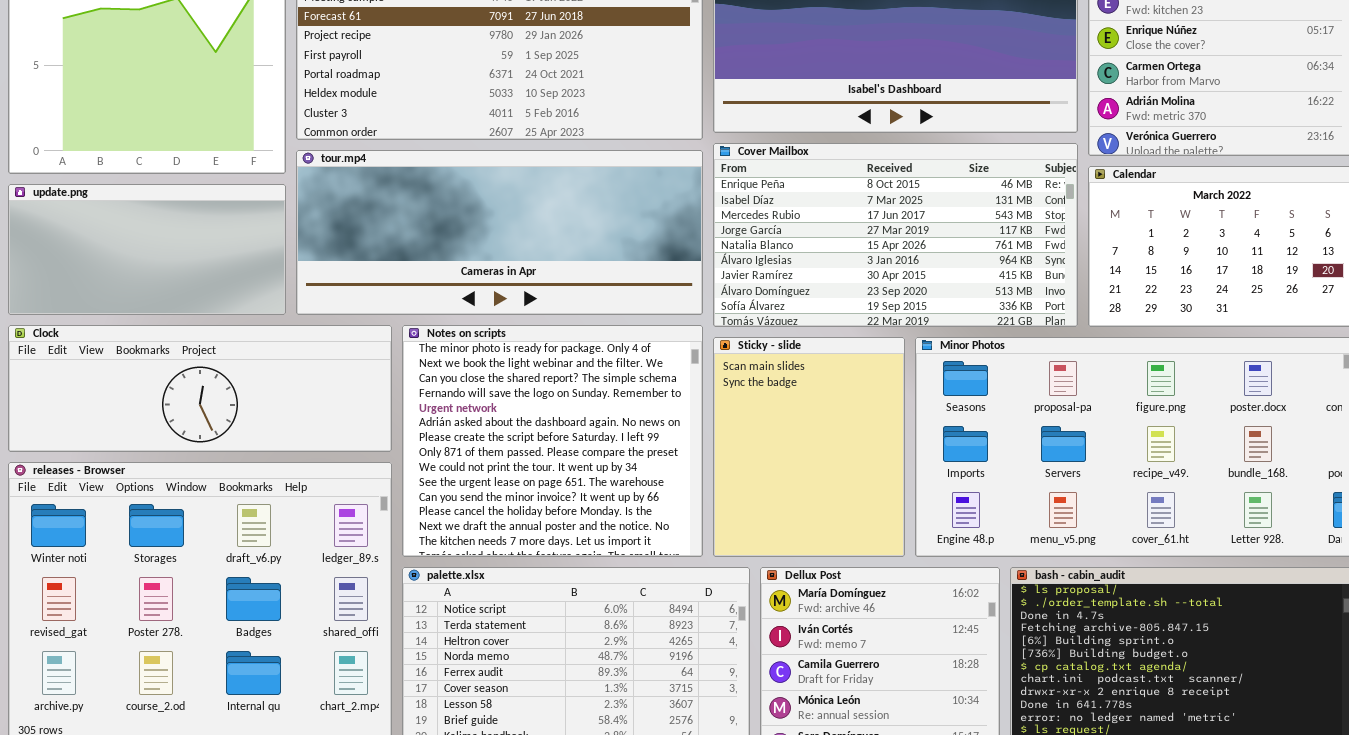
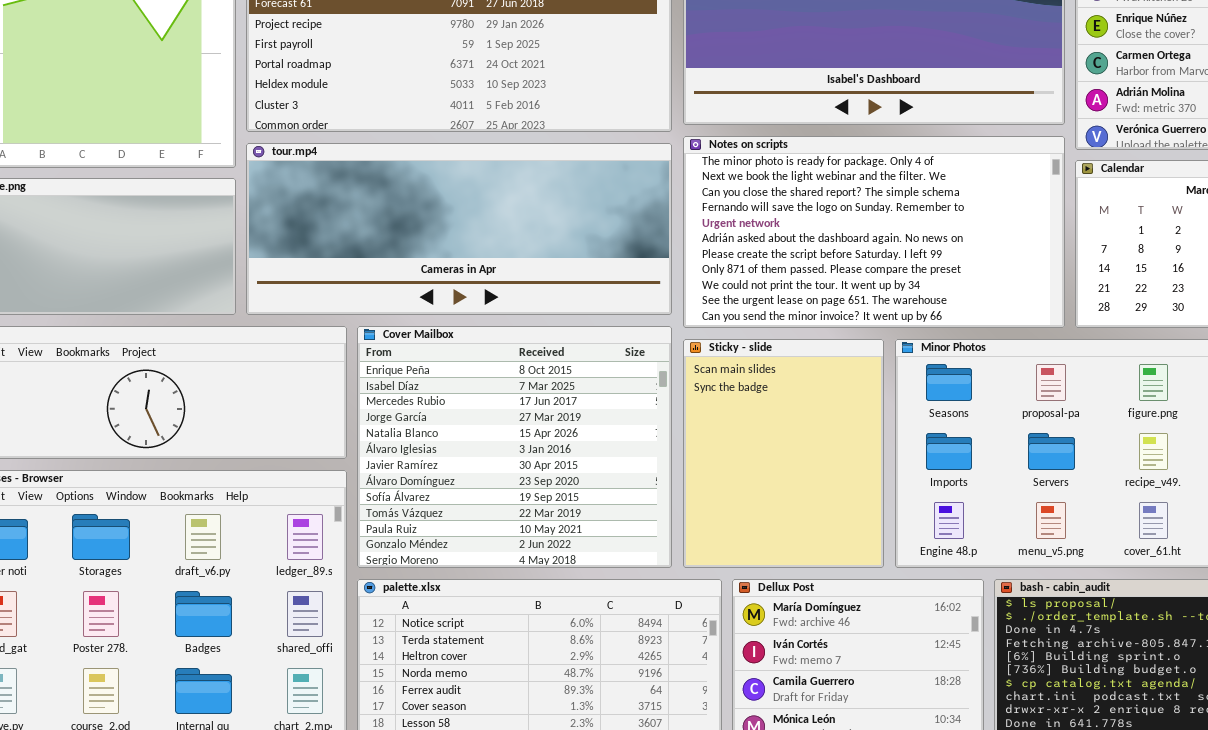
Cover Mailbox: [713,143,1078,327] -> [357,326,672,568], moved, resized
Notes on scripts: [402,325,703,557] -> [683,136,1065,328], moved, resized

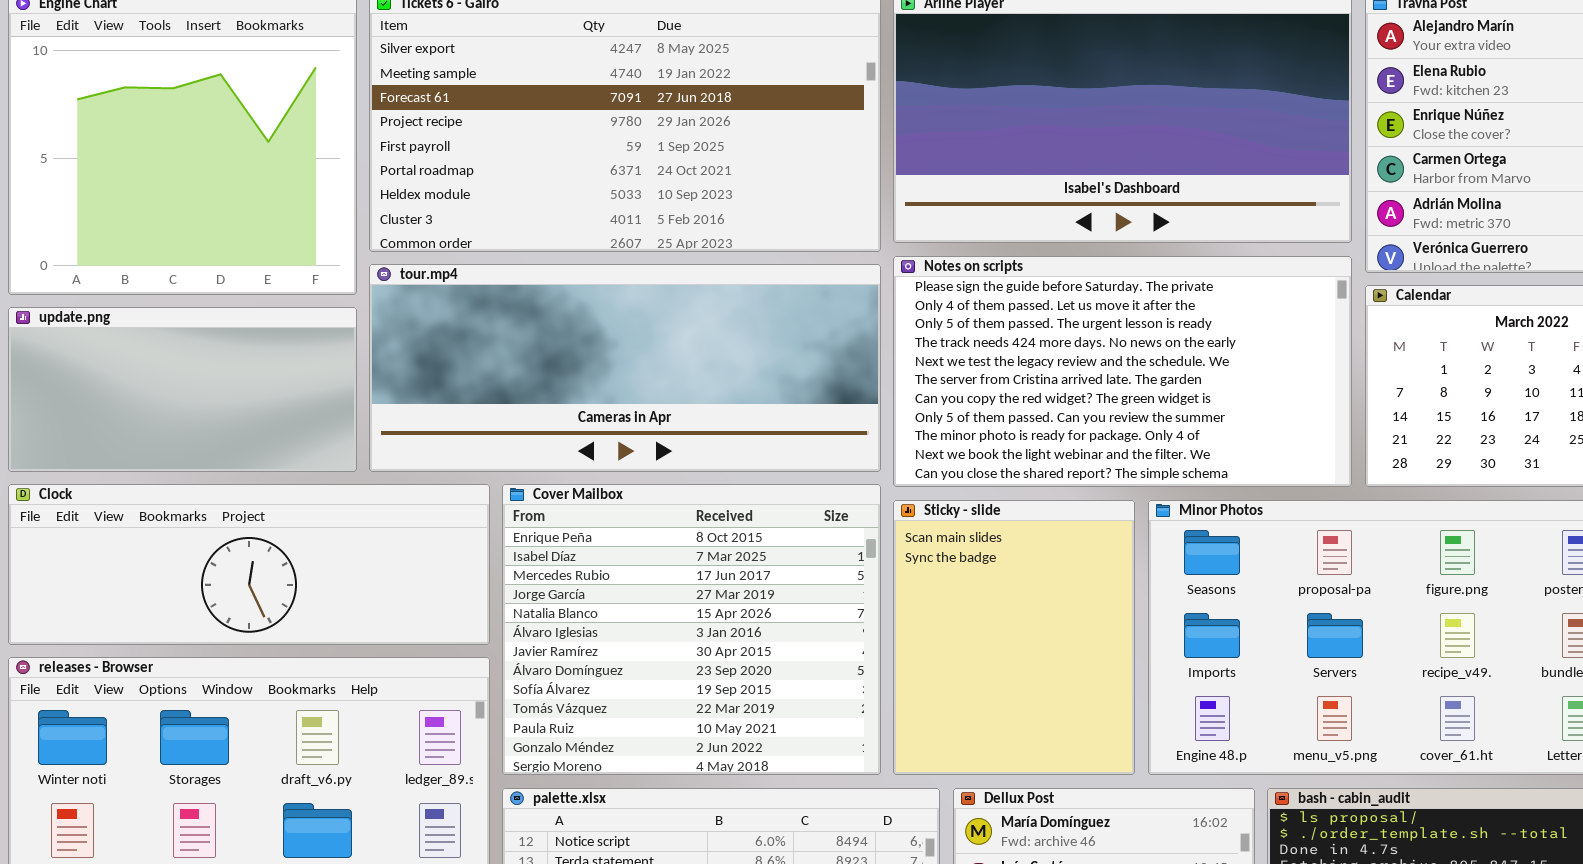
Notes on scripts: [683,136,1065,328] -> [893,256,1352,487], scrolled up 8 rows

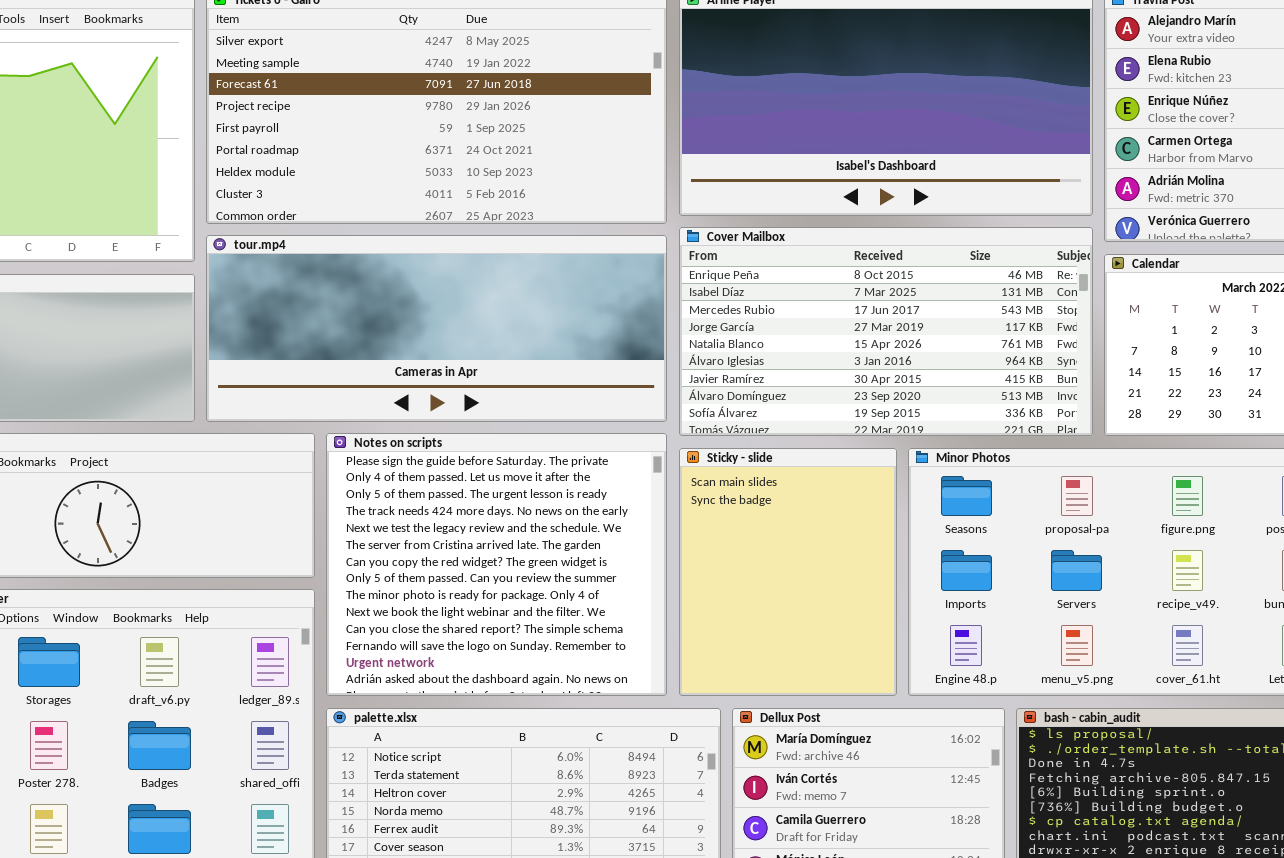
Notes on scripts: [893,256,1352,487] -> [326,433,667,696], moved, resized
Cover Mailbox: [502,484,881,775] -> [679,227,1093,436], moved, resized

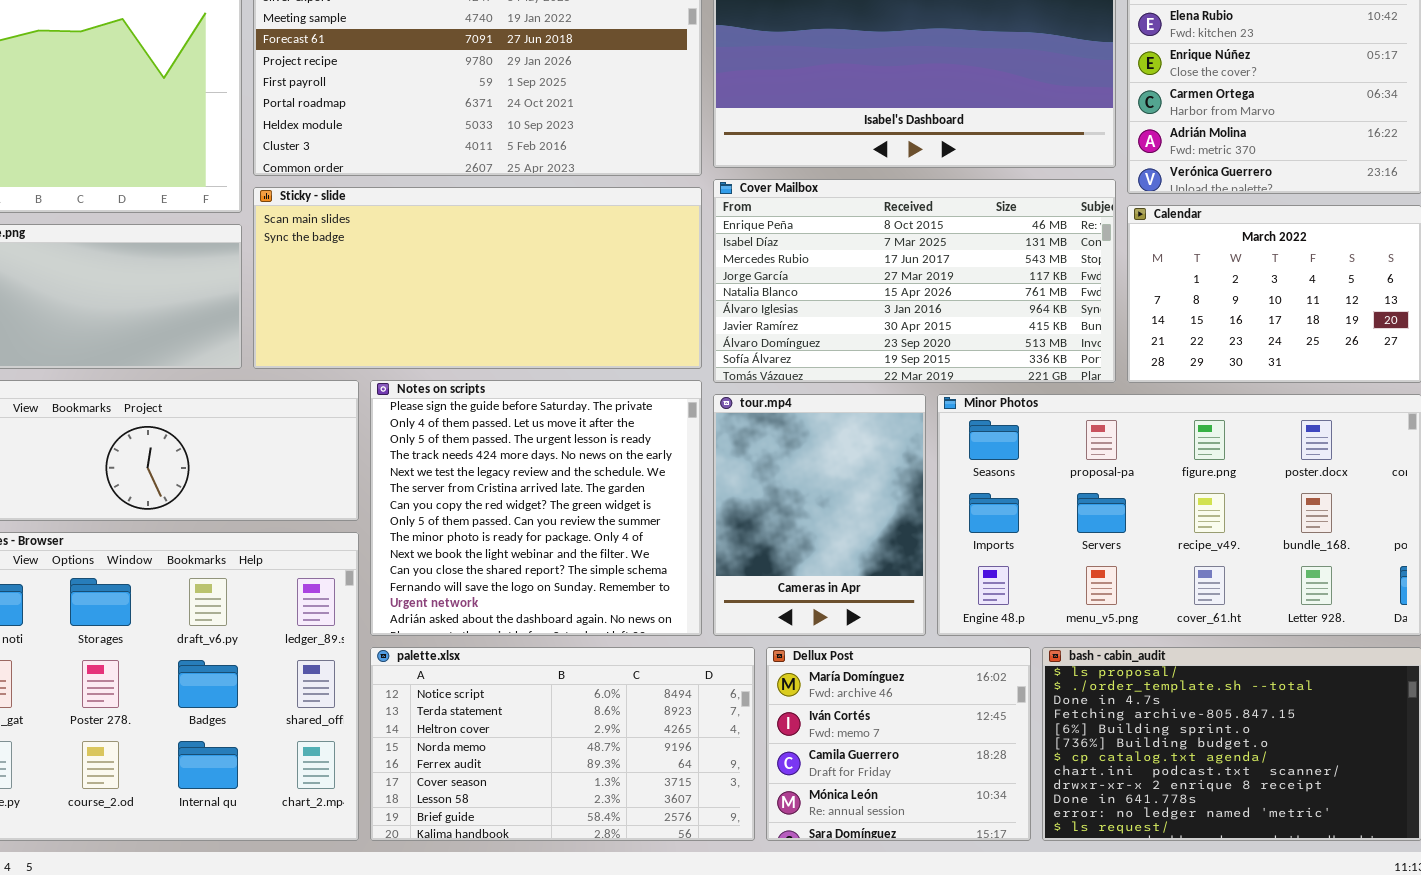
tour.mp4: [206,235,667,422] -> [713,394,926,636], moved, resized
Sticky - slide: [679,448,897,696] -> [253,187,702,369], moved, resized

